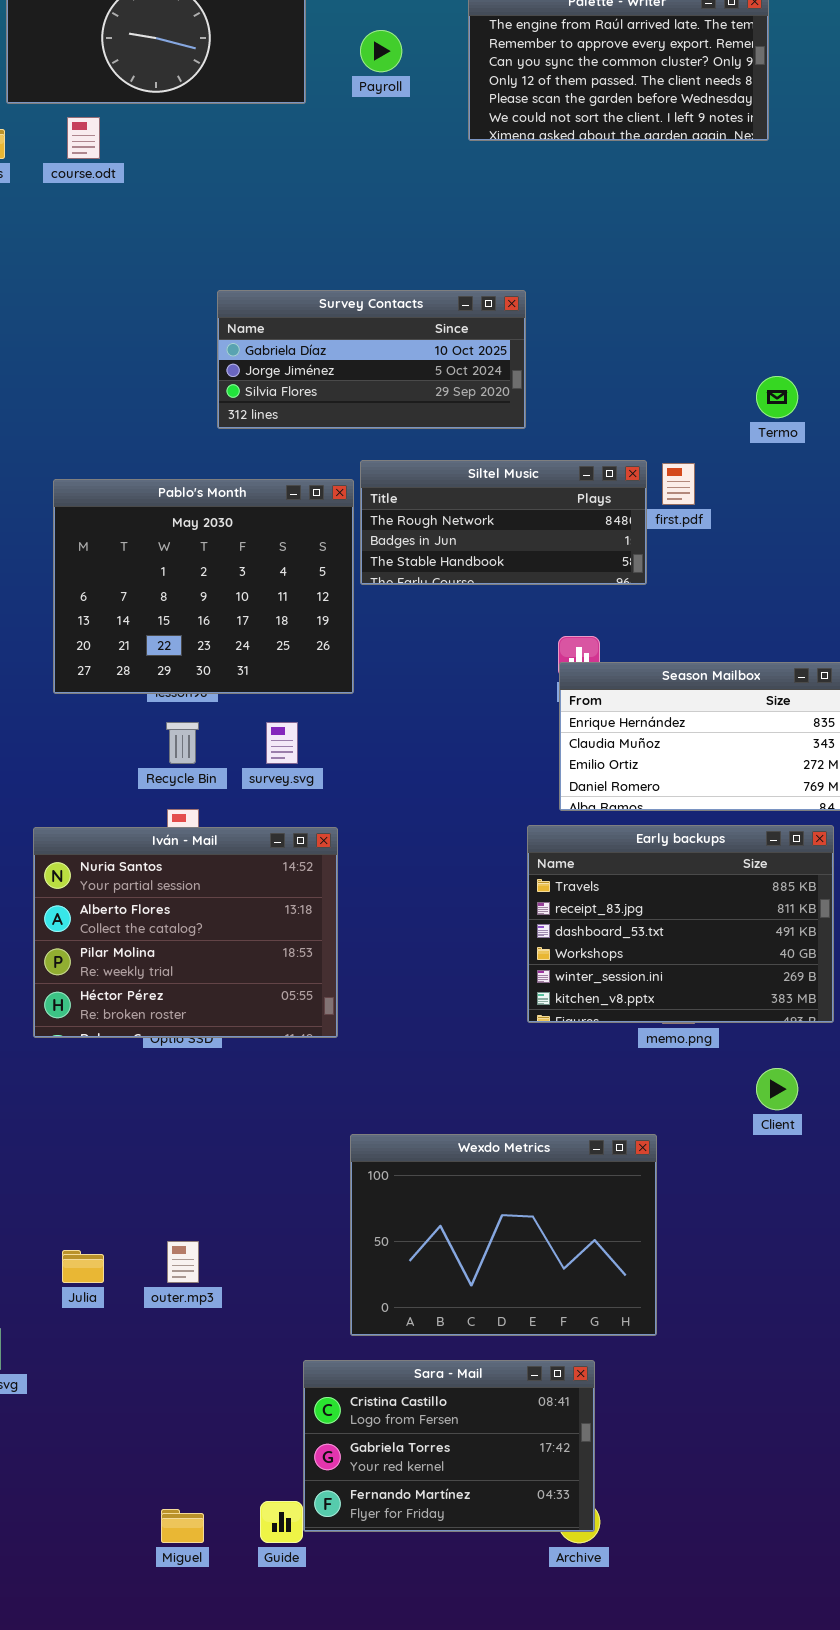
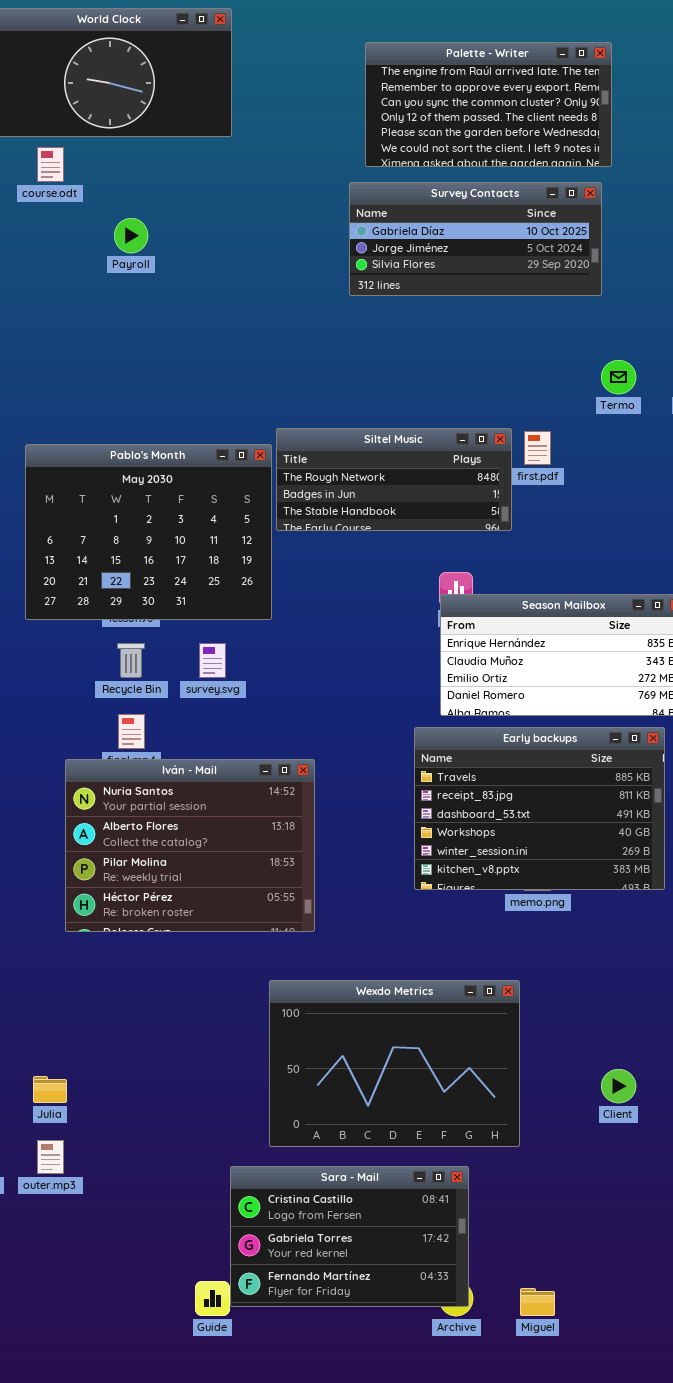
Payroll: [360,30,402,72] -> [114,218,148,253], moved
Survey Contacts: [217,290,526,429] -> [349,182,602,296], moved
Iván - Mail: [33,827,338,1038] -> [65,759,315,932], moved
Client: [756,1068,798,1110] -> [601,1069,636,1103], moved
outer.mp3: [167,1241,199,1283] -> [37,1140,64,1174], moved
Miguel: [161,1509,204,1543] -> [520,1288,555,1316], moved

